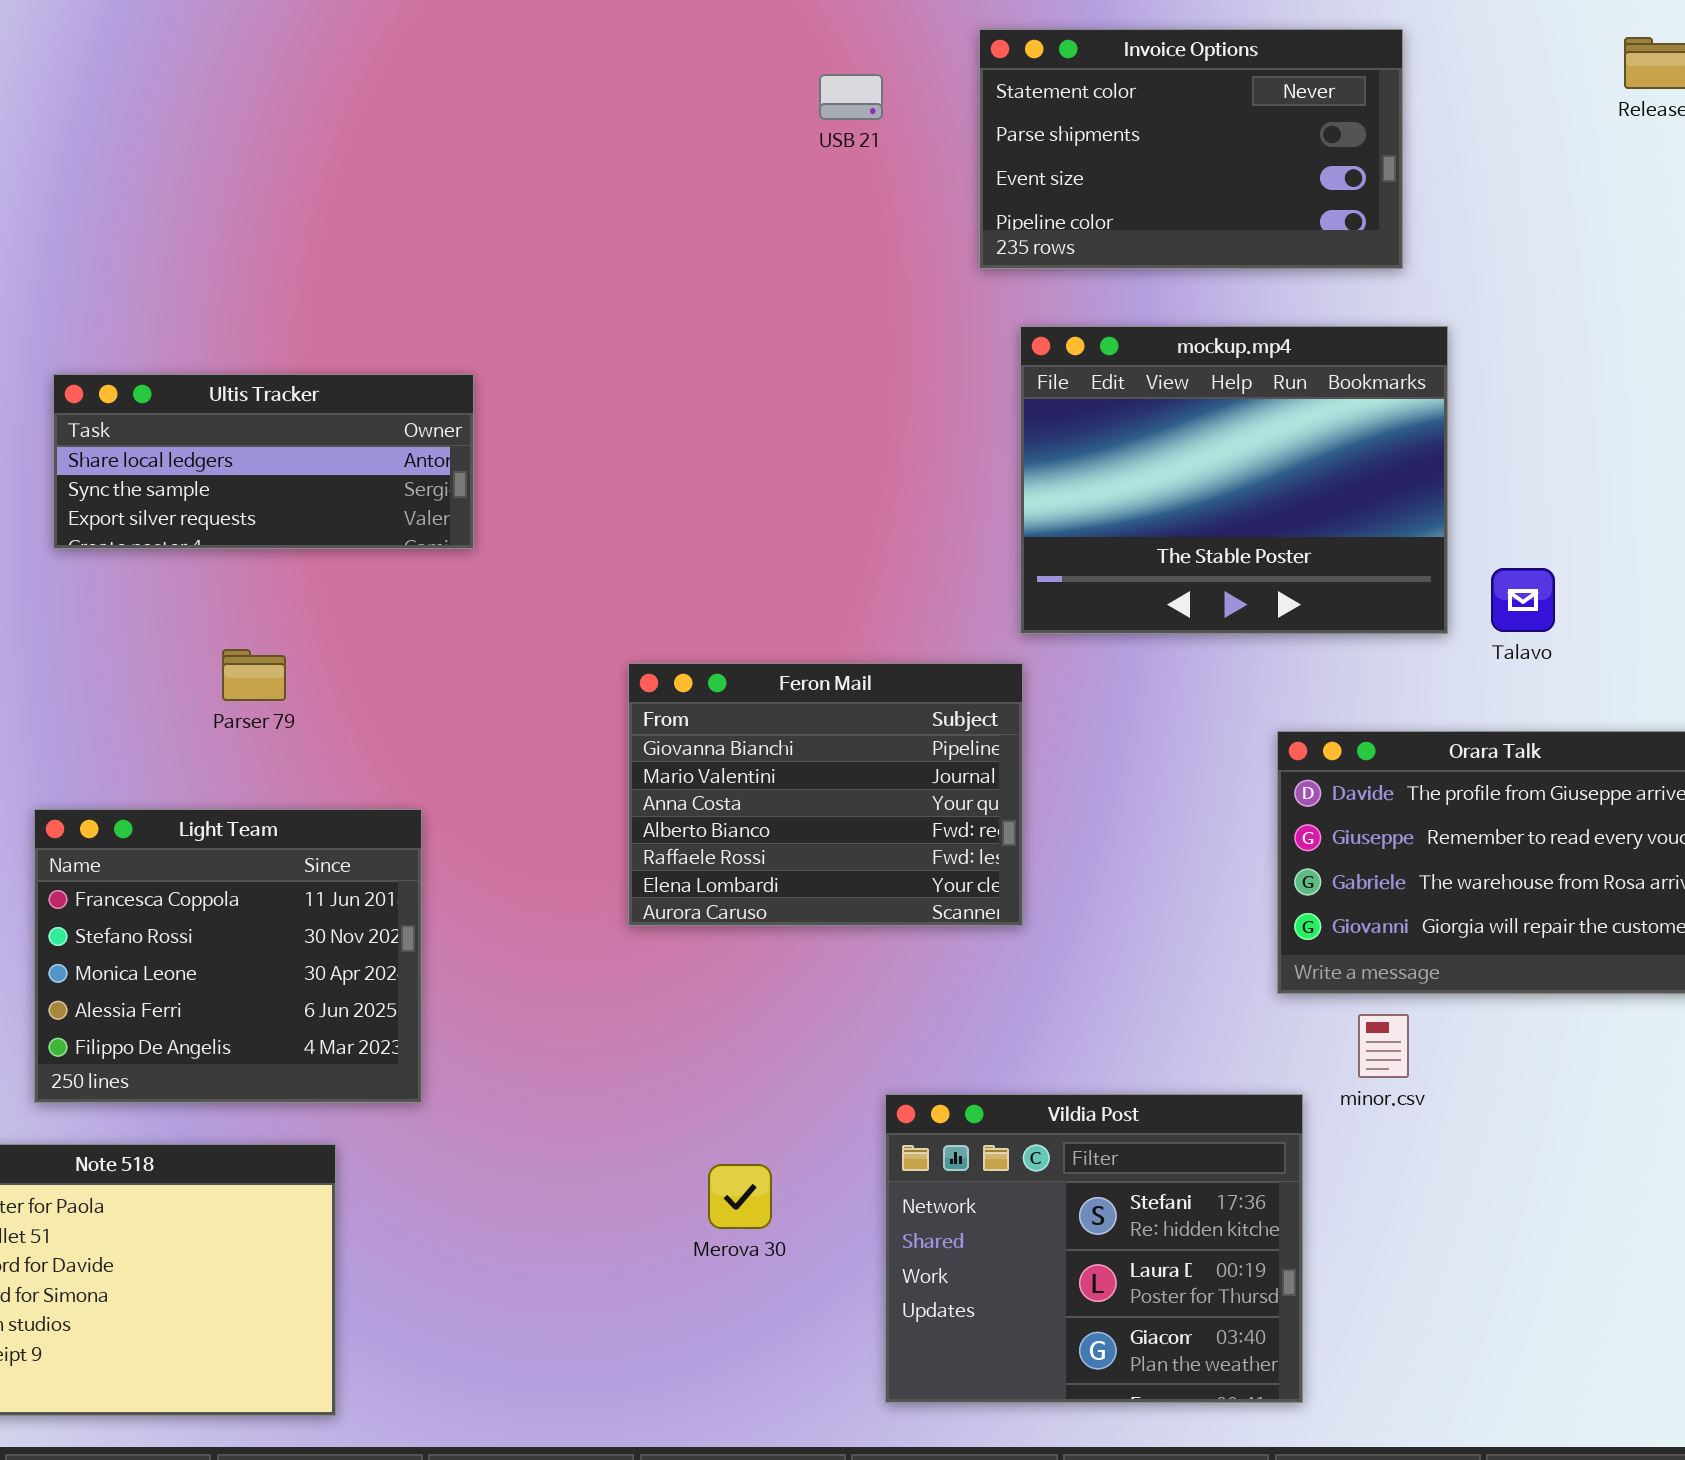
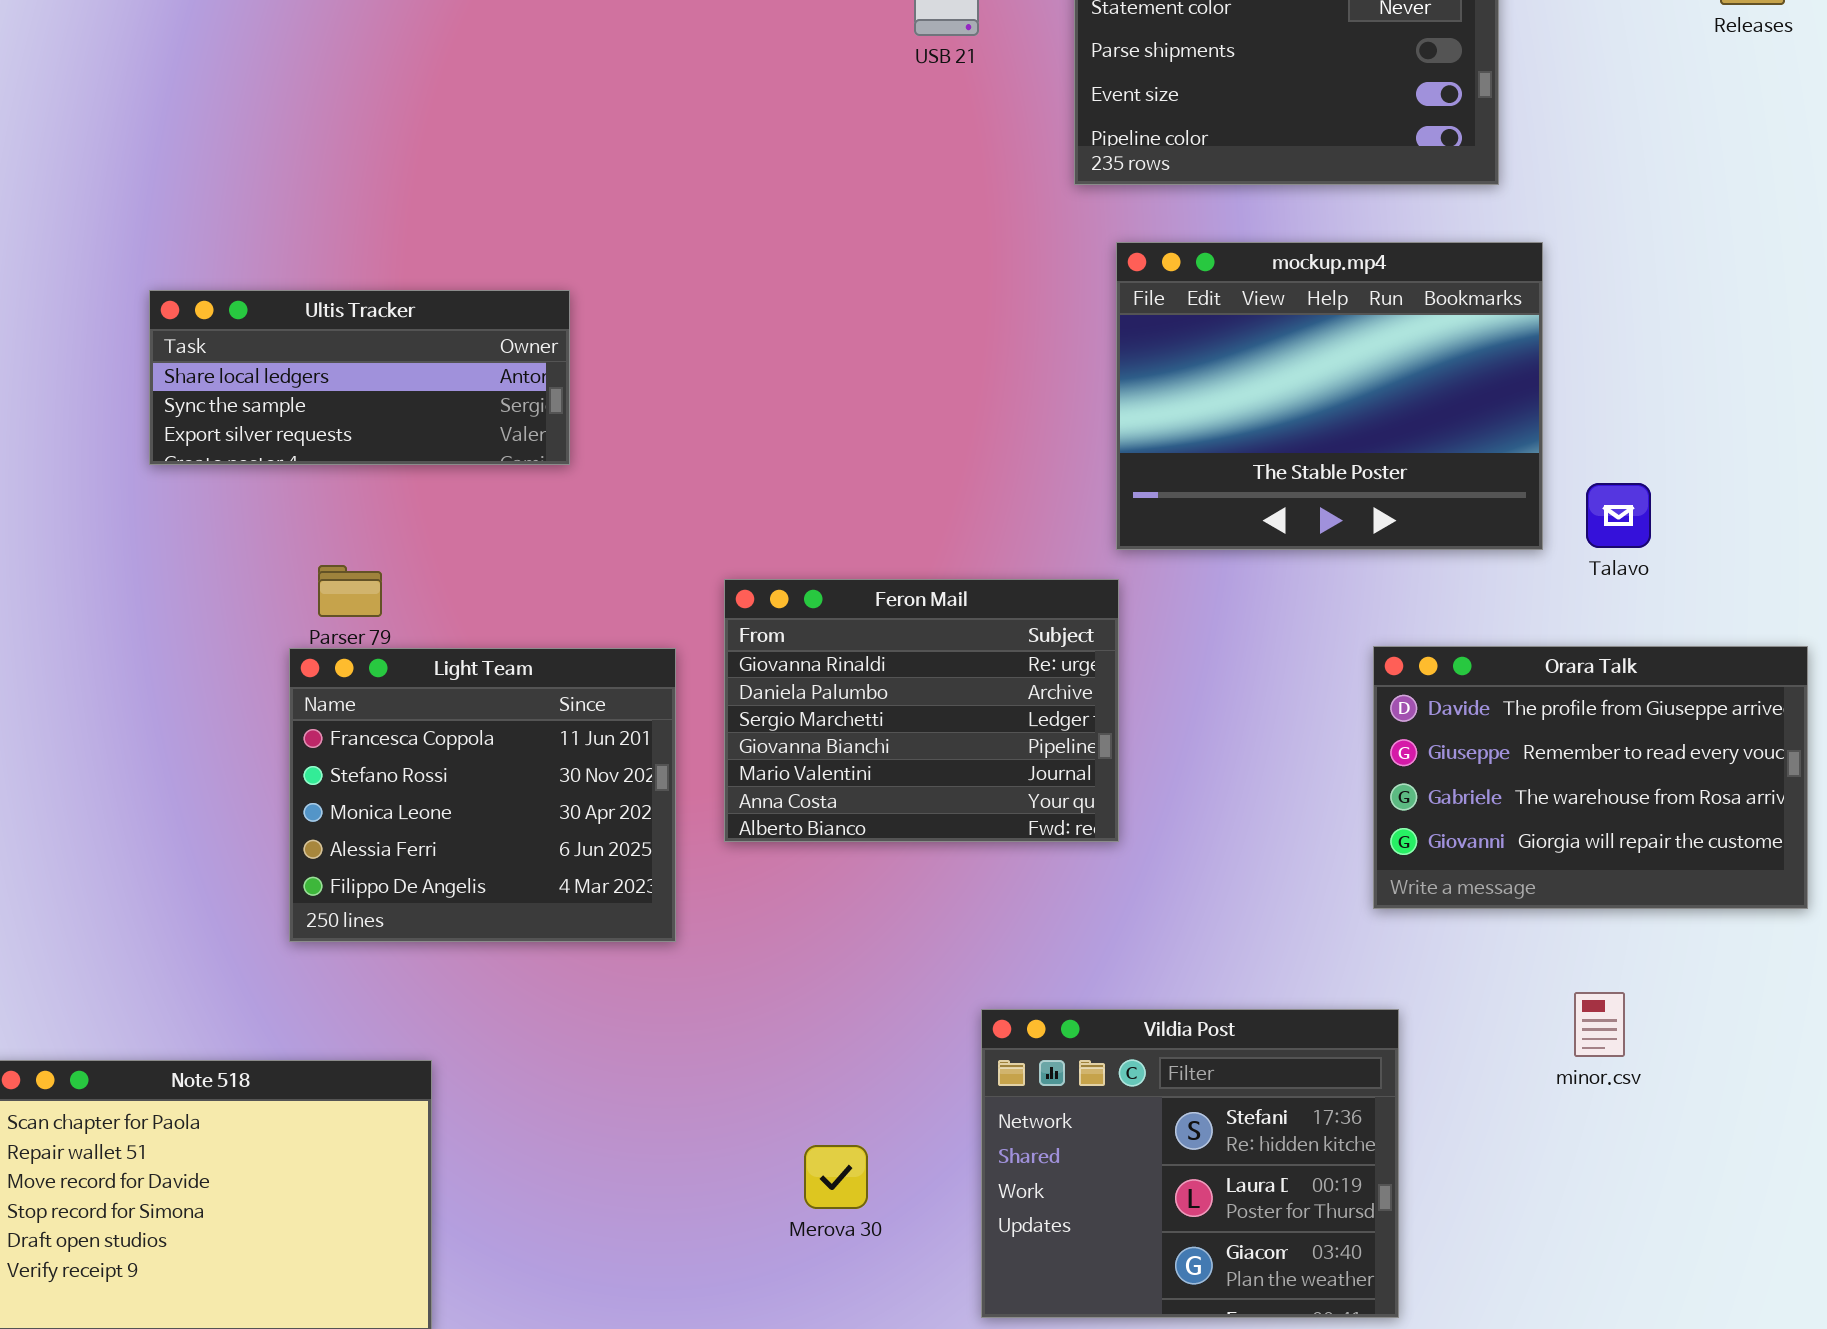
Feron Mail: [628,663,1023,926] -> [724,579,1119,842], scrolled up 3 rows
Light Team: [34,809,422,1103] -> [289,648,676,942], moved
minor.csv: [1358,1014,1409,1078] -> [1574,992,1625,1057], moved
Merova 30: [708,1164,772,1229] -> [804,1145,868,1209], moved

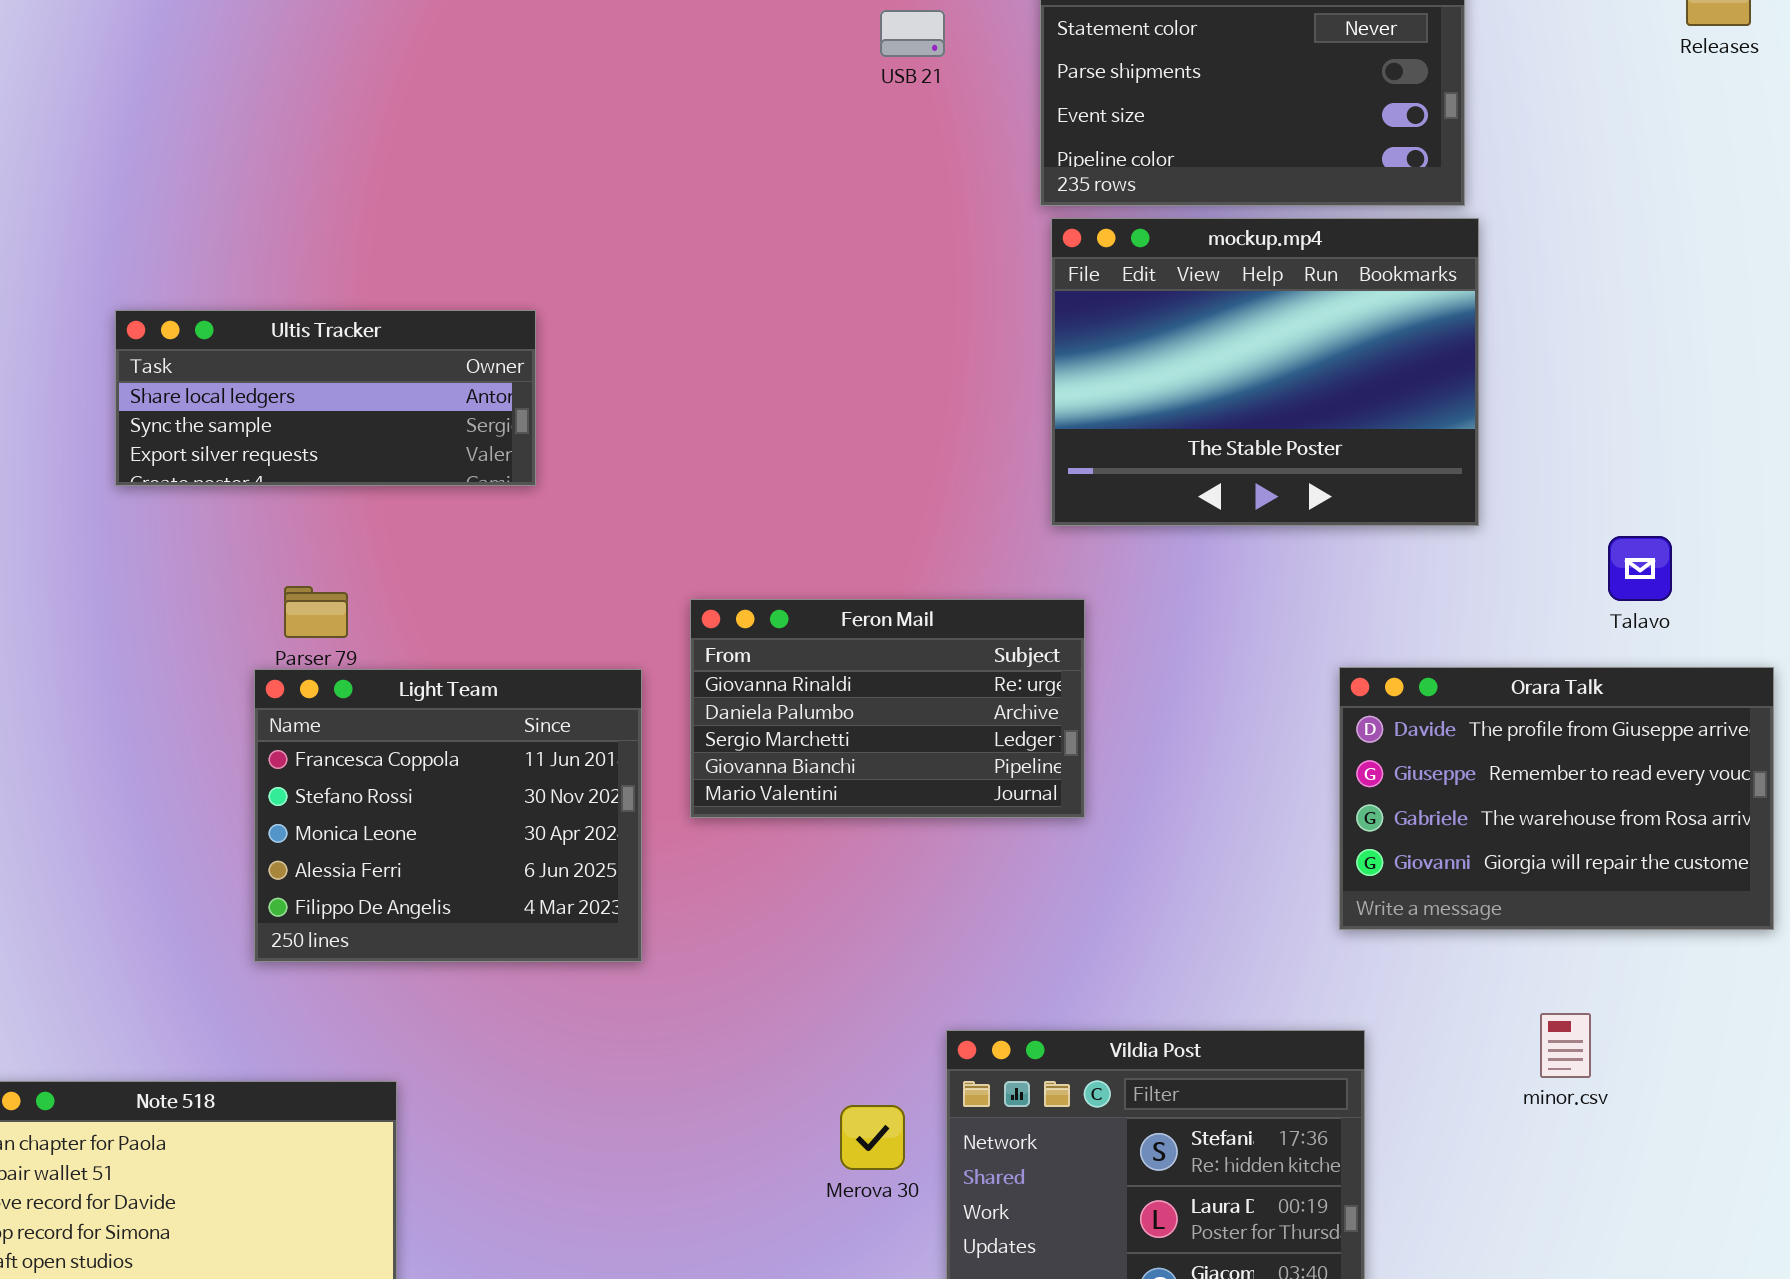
mockup.mp4: [1116,242,1543,550] -> [1051,218,1479,526], moved
Talavo: [1586,483,1651,548] -> [1608,536,1672,601], moved
Feron Mail: [724,579,1119,842] -> [690,599,1085,818], resized
Merova 30: [804,1145,868,1209] -> [840,1105,905,1170], moved

